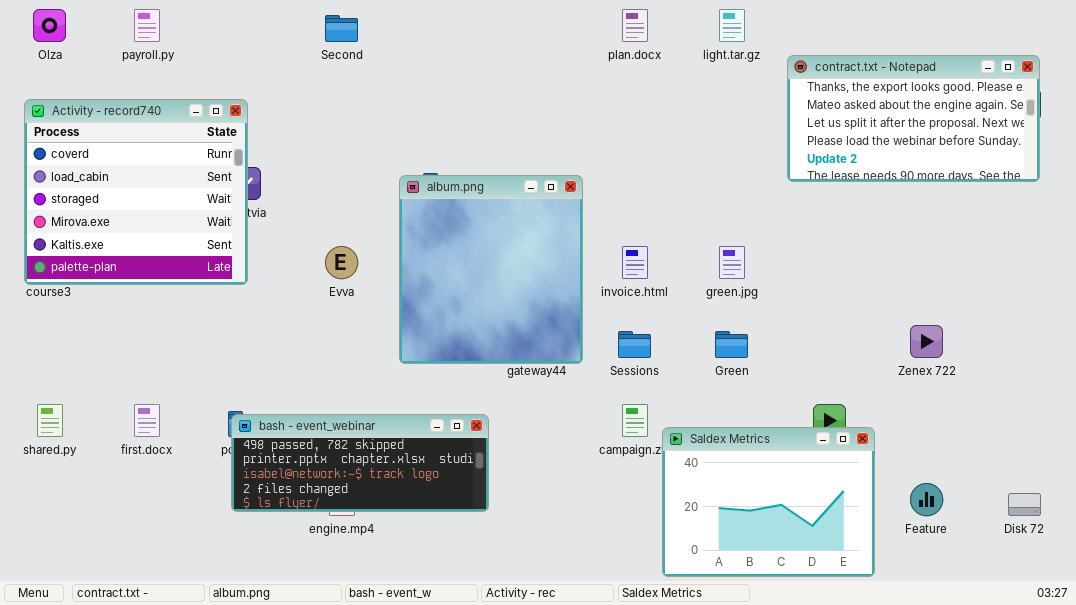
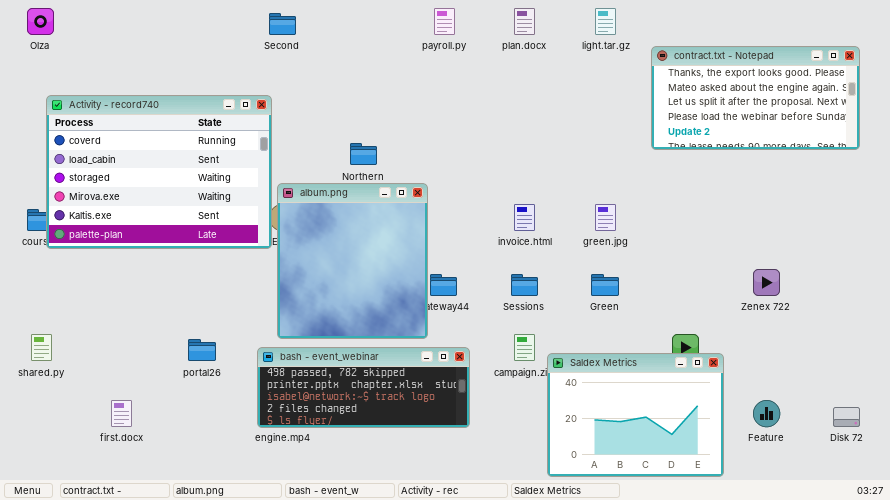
payroll.py: [134,9,160,42] -> [434,8,455,35], moved
Activity - record740: [24,99,248,285] -> [46,95,272,249], moved, resized
album.png: [399,175,583,364] -> [277,183,428,339], moved
first.docx: [134,404,160,437] -> [111,400,132,427], moved
bash - event_webinar: [231,414,489,512] -> [257,347,470,428], moved

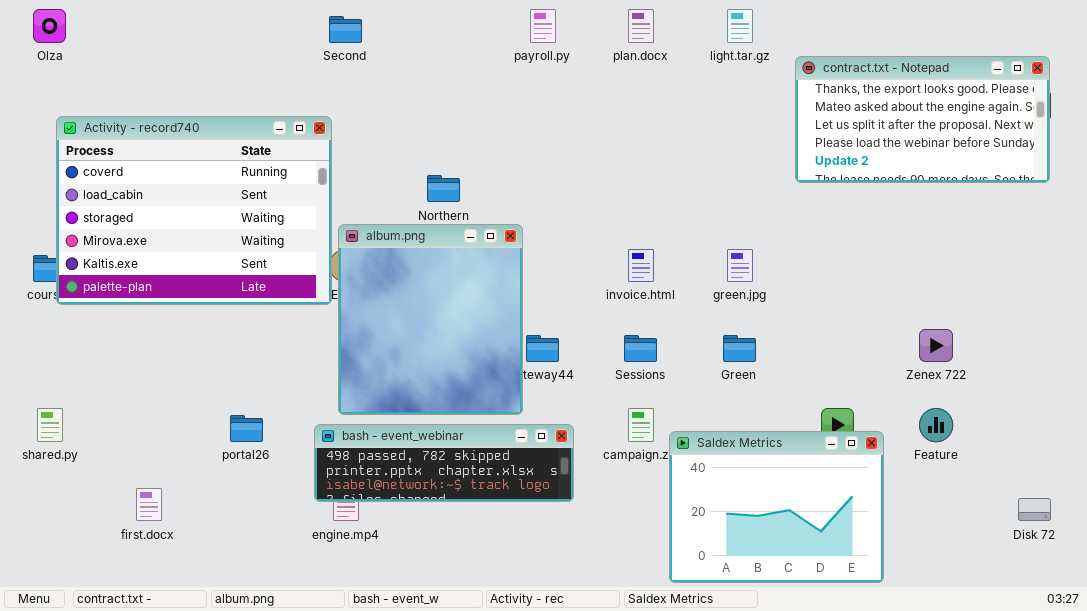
bash - event_webinar: [257,347,470,428] -> [314,424,574,502], resized
Feature: [753,400,780,427] -> [919,408,953,442], moved

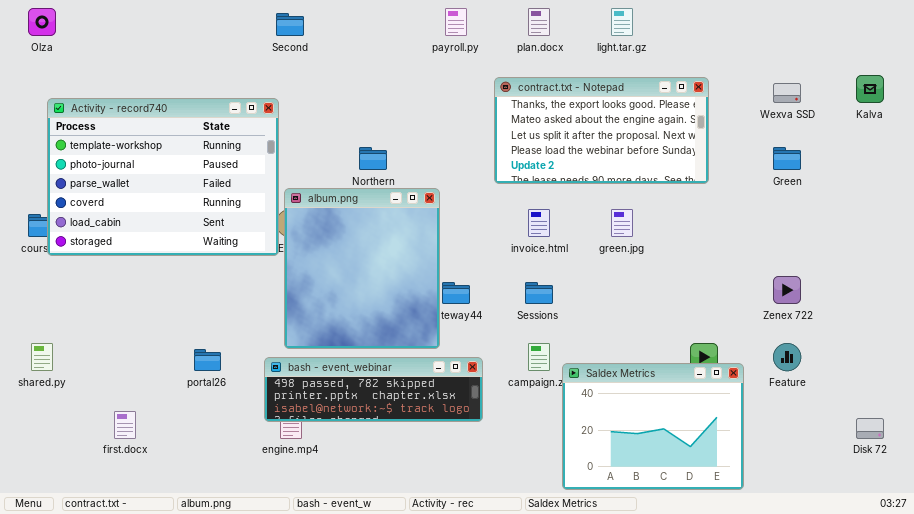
contract.txt - Notepad: [795,56,1050,183] -> [494,77,709,184], moved
Activity - record740: [56,116,332,305] -> [47,98,279,256], scrolled up 3 rows
Green: [723,335,756,362] -> [773,147,801,170], moved

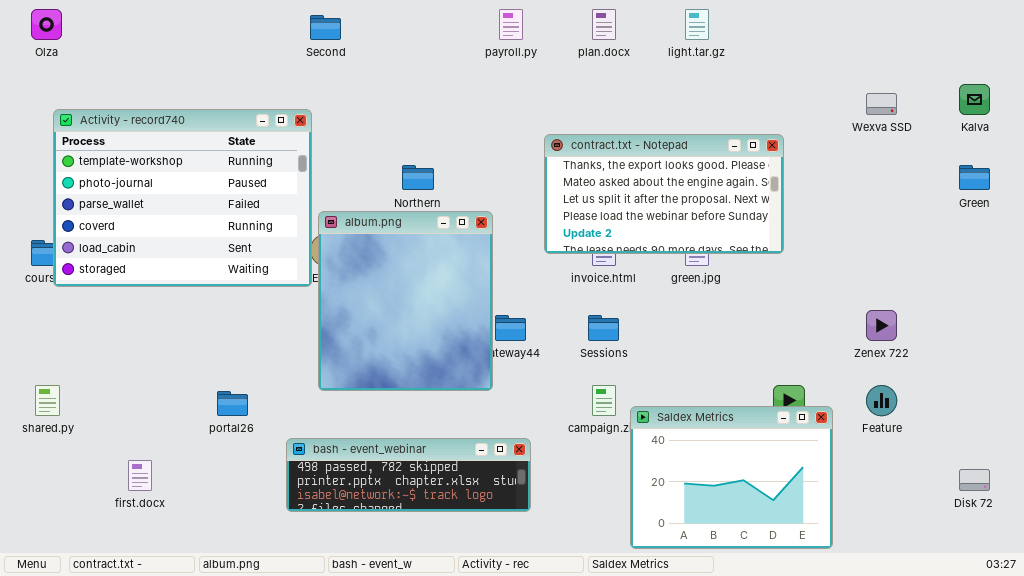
contract.txt - Notepad: [494,77,709,184] -> [544,134,784,254], moved
Green: [773,147,801,170] -> [959,165,990,190], moved
bash - event_webinar: [264,357,483,422] -> [286,438,531,512], moved

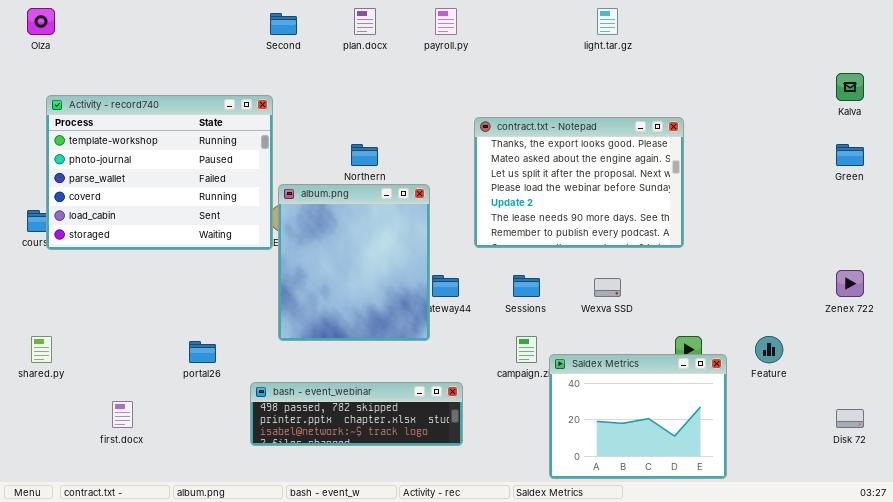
plan.docx: [592,9,616,40] -> [354,8,376,35], moved
Wexva SSD: [866,93,897,115] -> [594,278,621,297], moved
contract.txt - Notepad: [544,134,784,254] -> [474,117,684,248], resized
Zenex 722: [866,310,897,341] -> [836,270,864,297], moved

